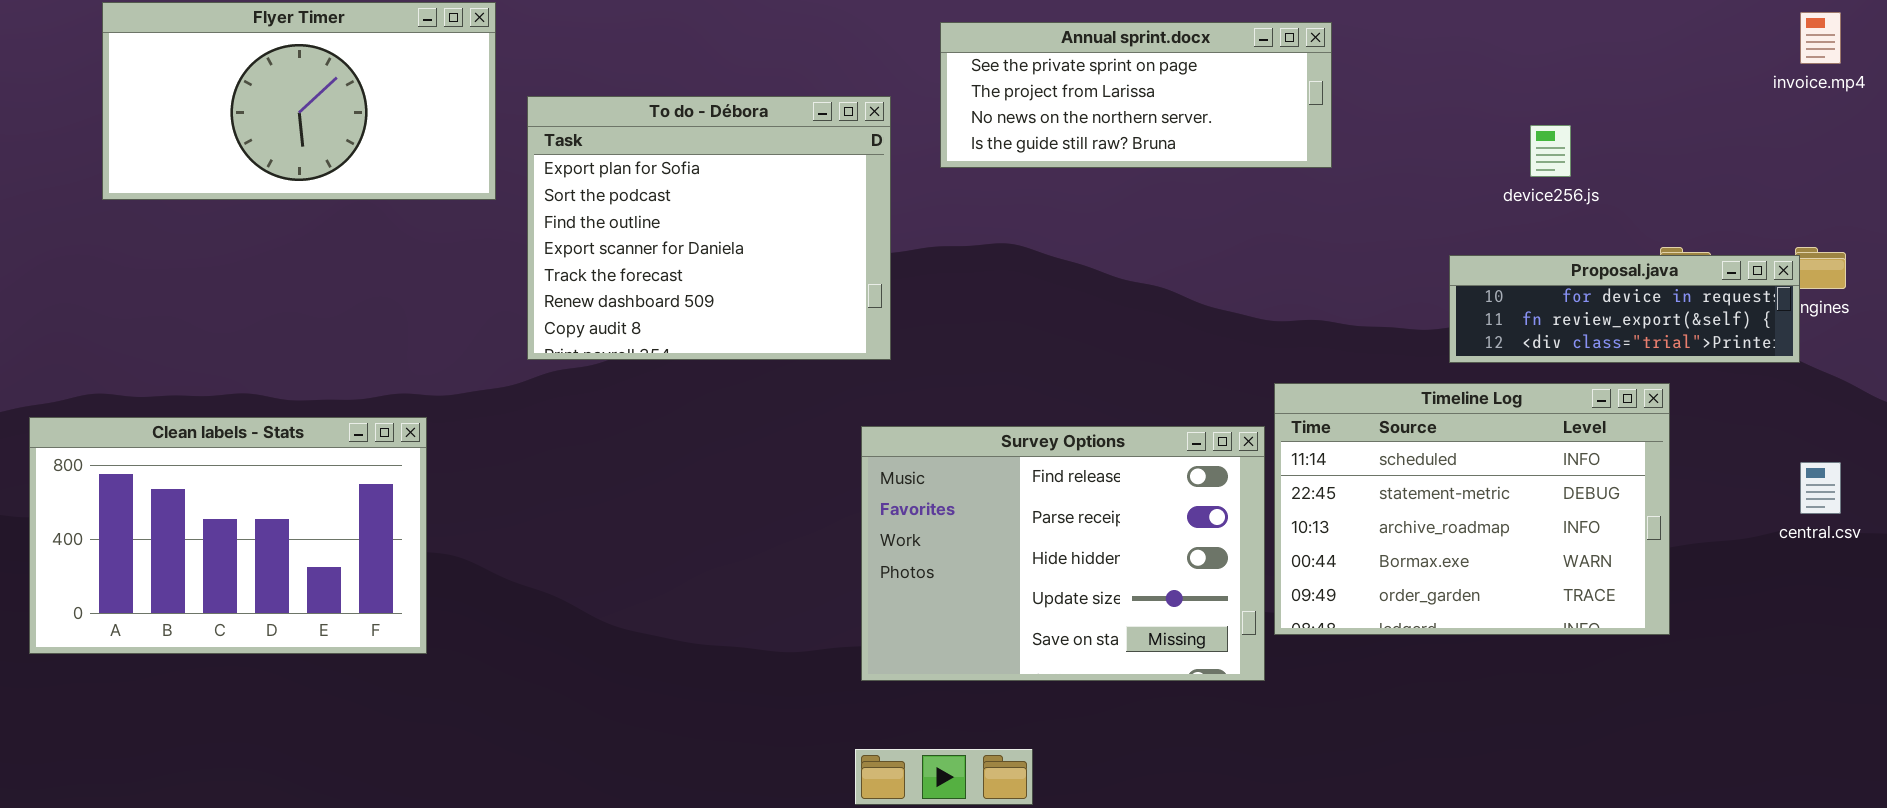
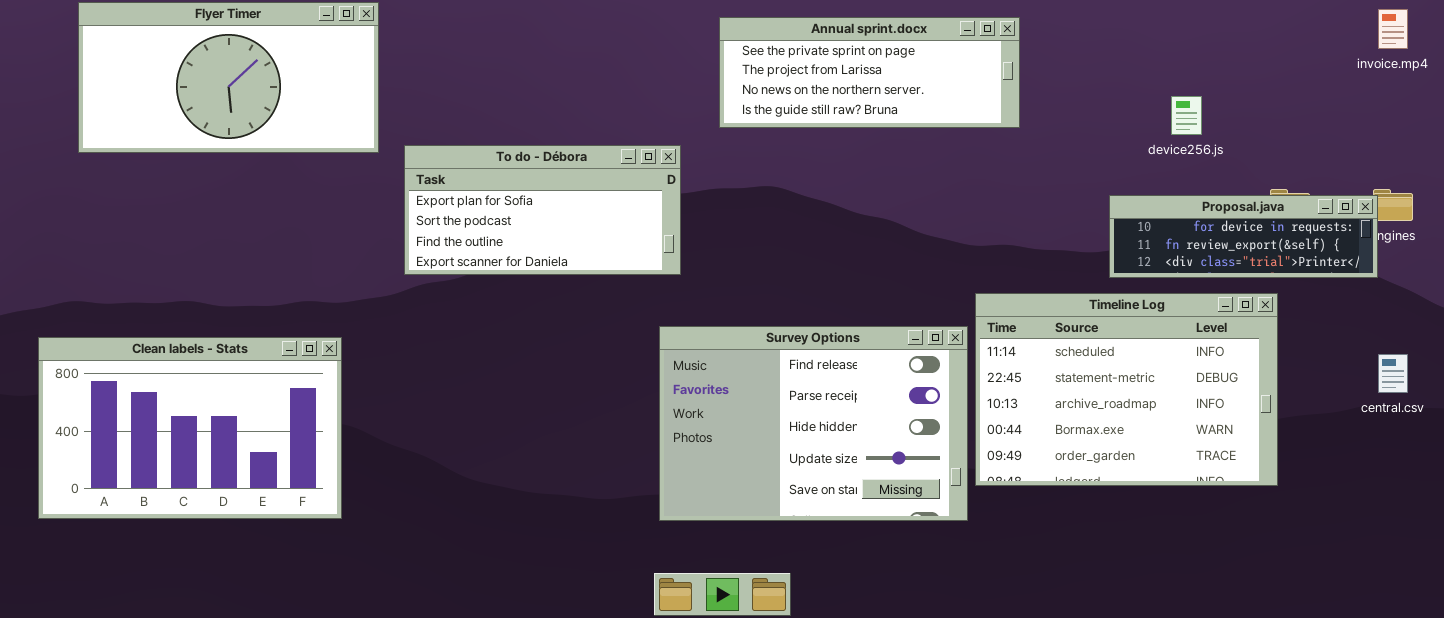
To do - Débora: [527,96,891,360] -> [404,145,681,275], resized
Clean labels - Stats: [29,417,427,654] -> [38,337,342,519], moved

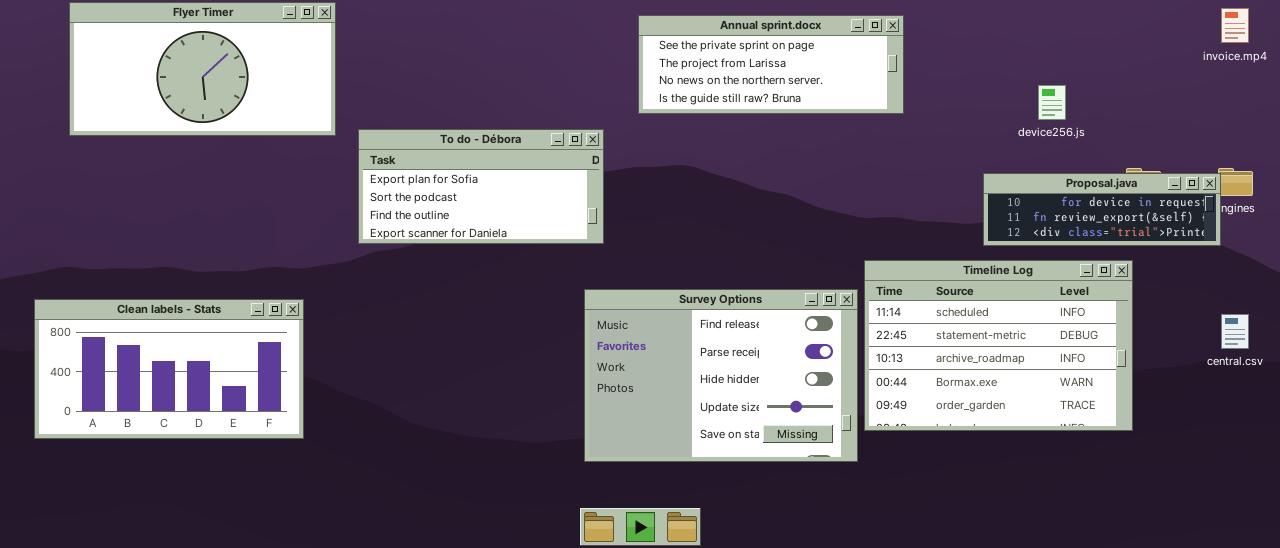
Clean labels - Stats: [38,337,342,519] -> [34,299,304,439], resized

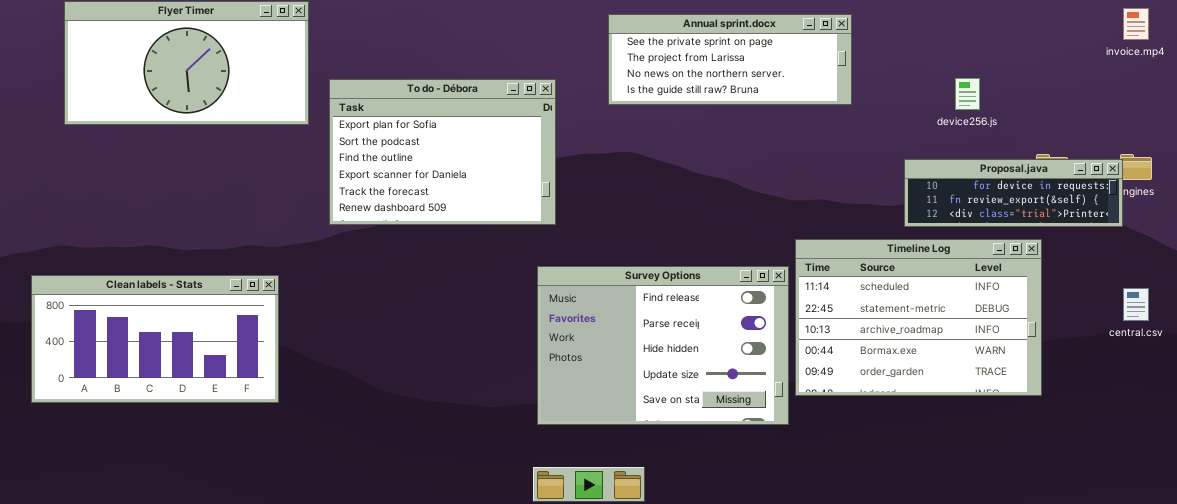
Annual sprint.docx: [638,15,904,114] -> [608,14,852,105], moved
To do - Débora: [358,129,604,244] -> [329,79,556,225], resized

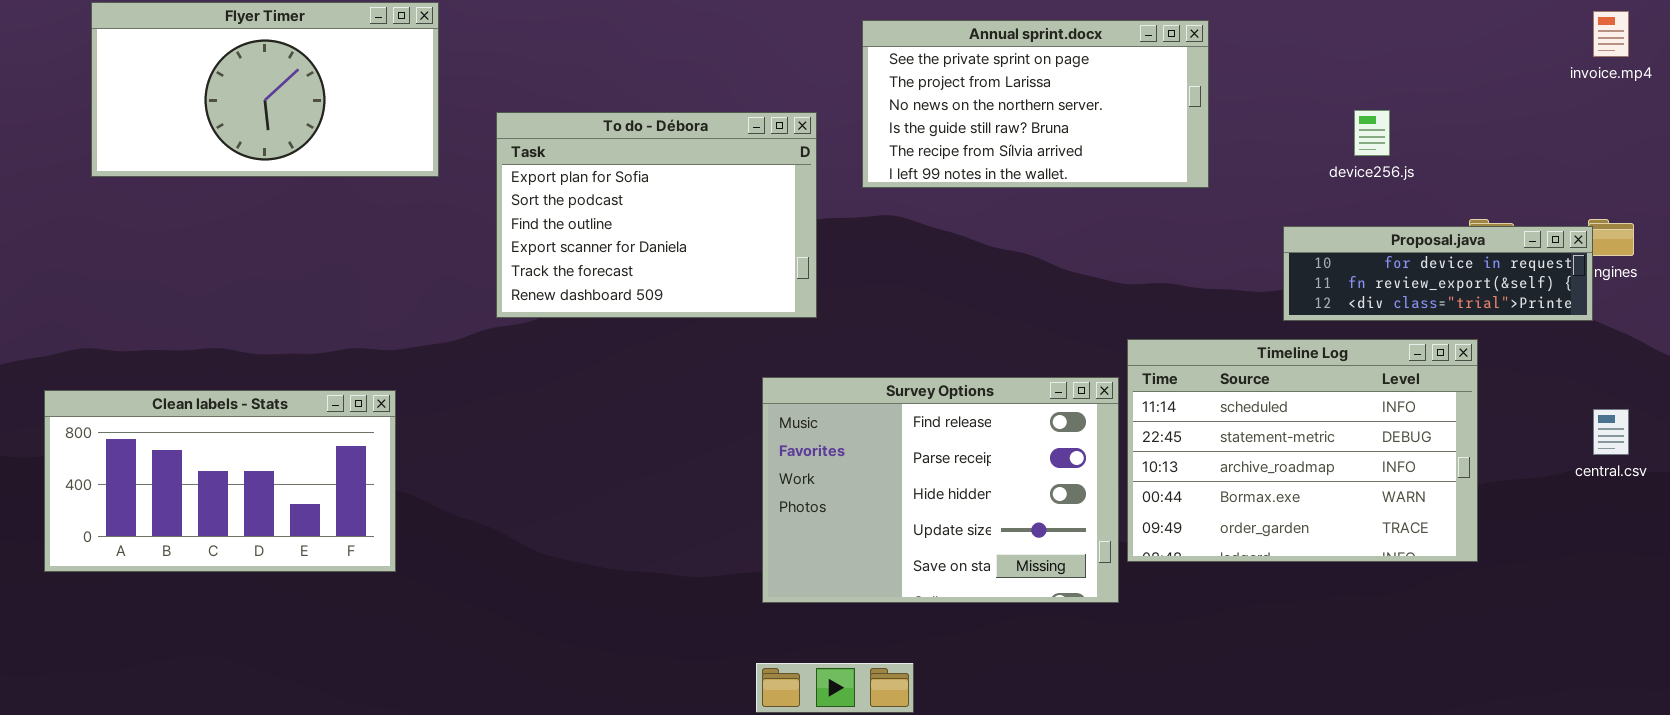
Annual sprint.docx: [608,14,852,105] -> [862,20,1209,188], resized
To do - Débora: [329,79,556,225] -> [496,112,817,318], moved

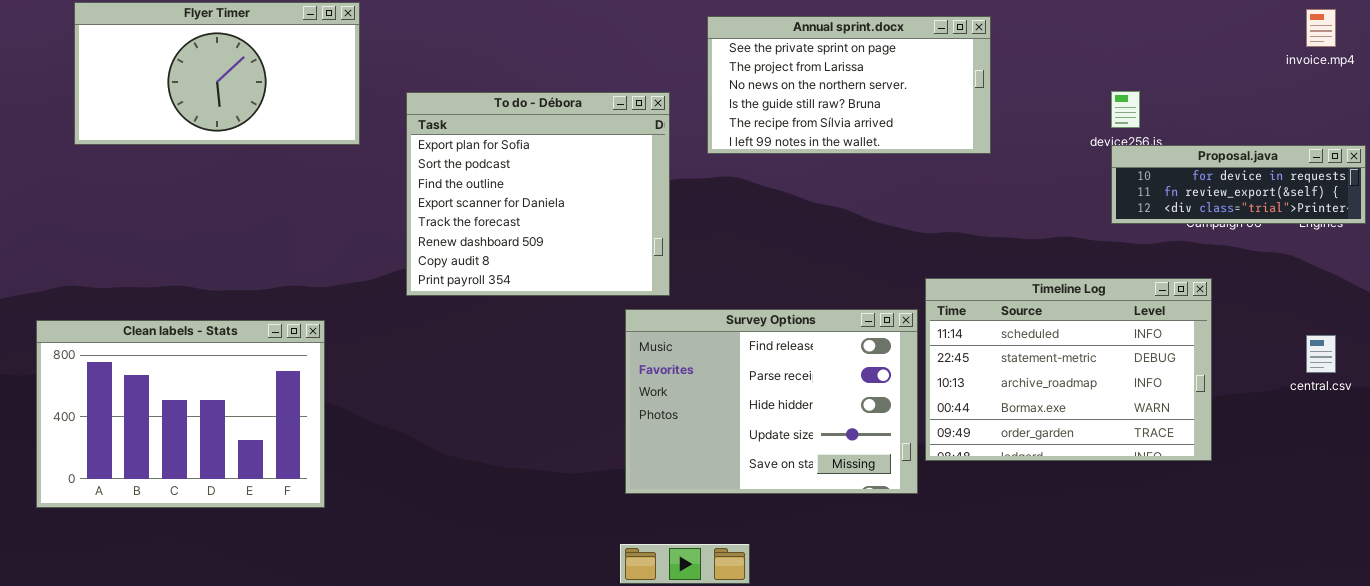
To do - Débora: [496,112,817,318] -> [406,92,670,296], resized
Proposal.java: [1283,226,1593,321] -> [1111,145,1366,224], moved
Clean labels - Stats: [44,390,396,572] -> [36,320,325,508], resized

